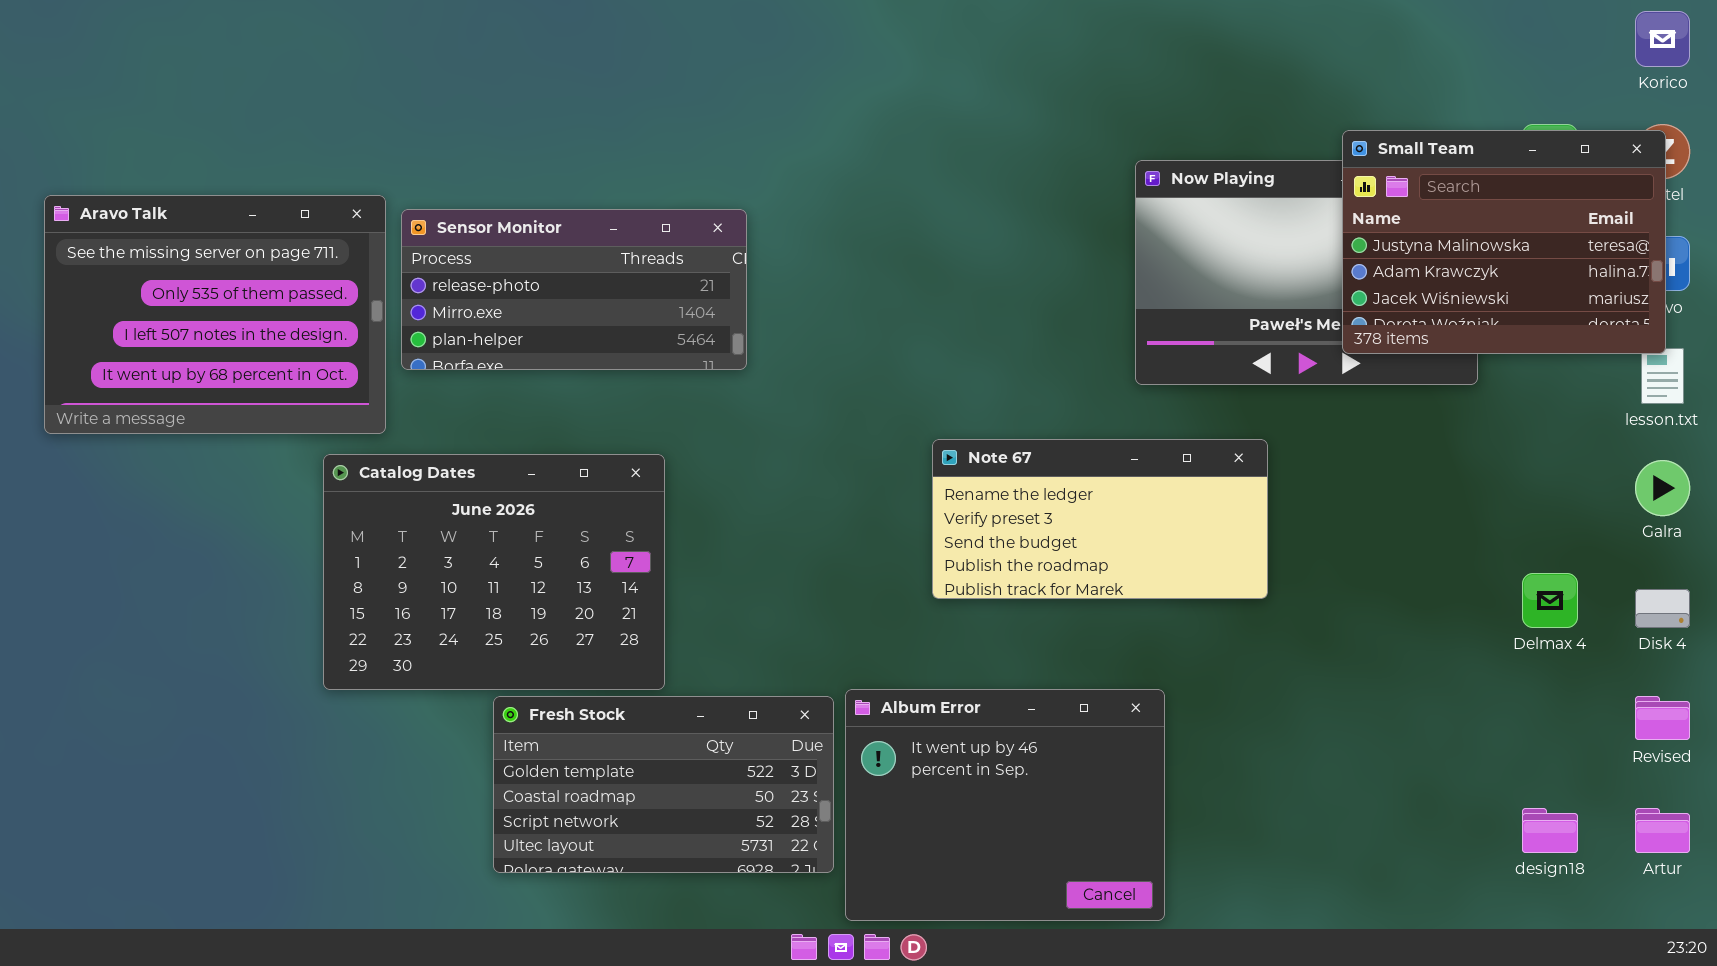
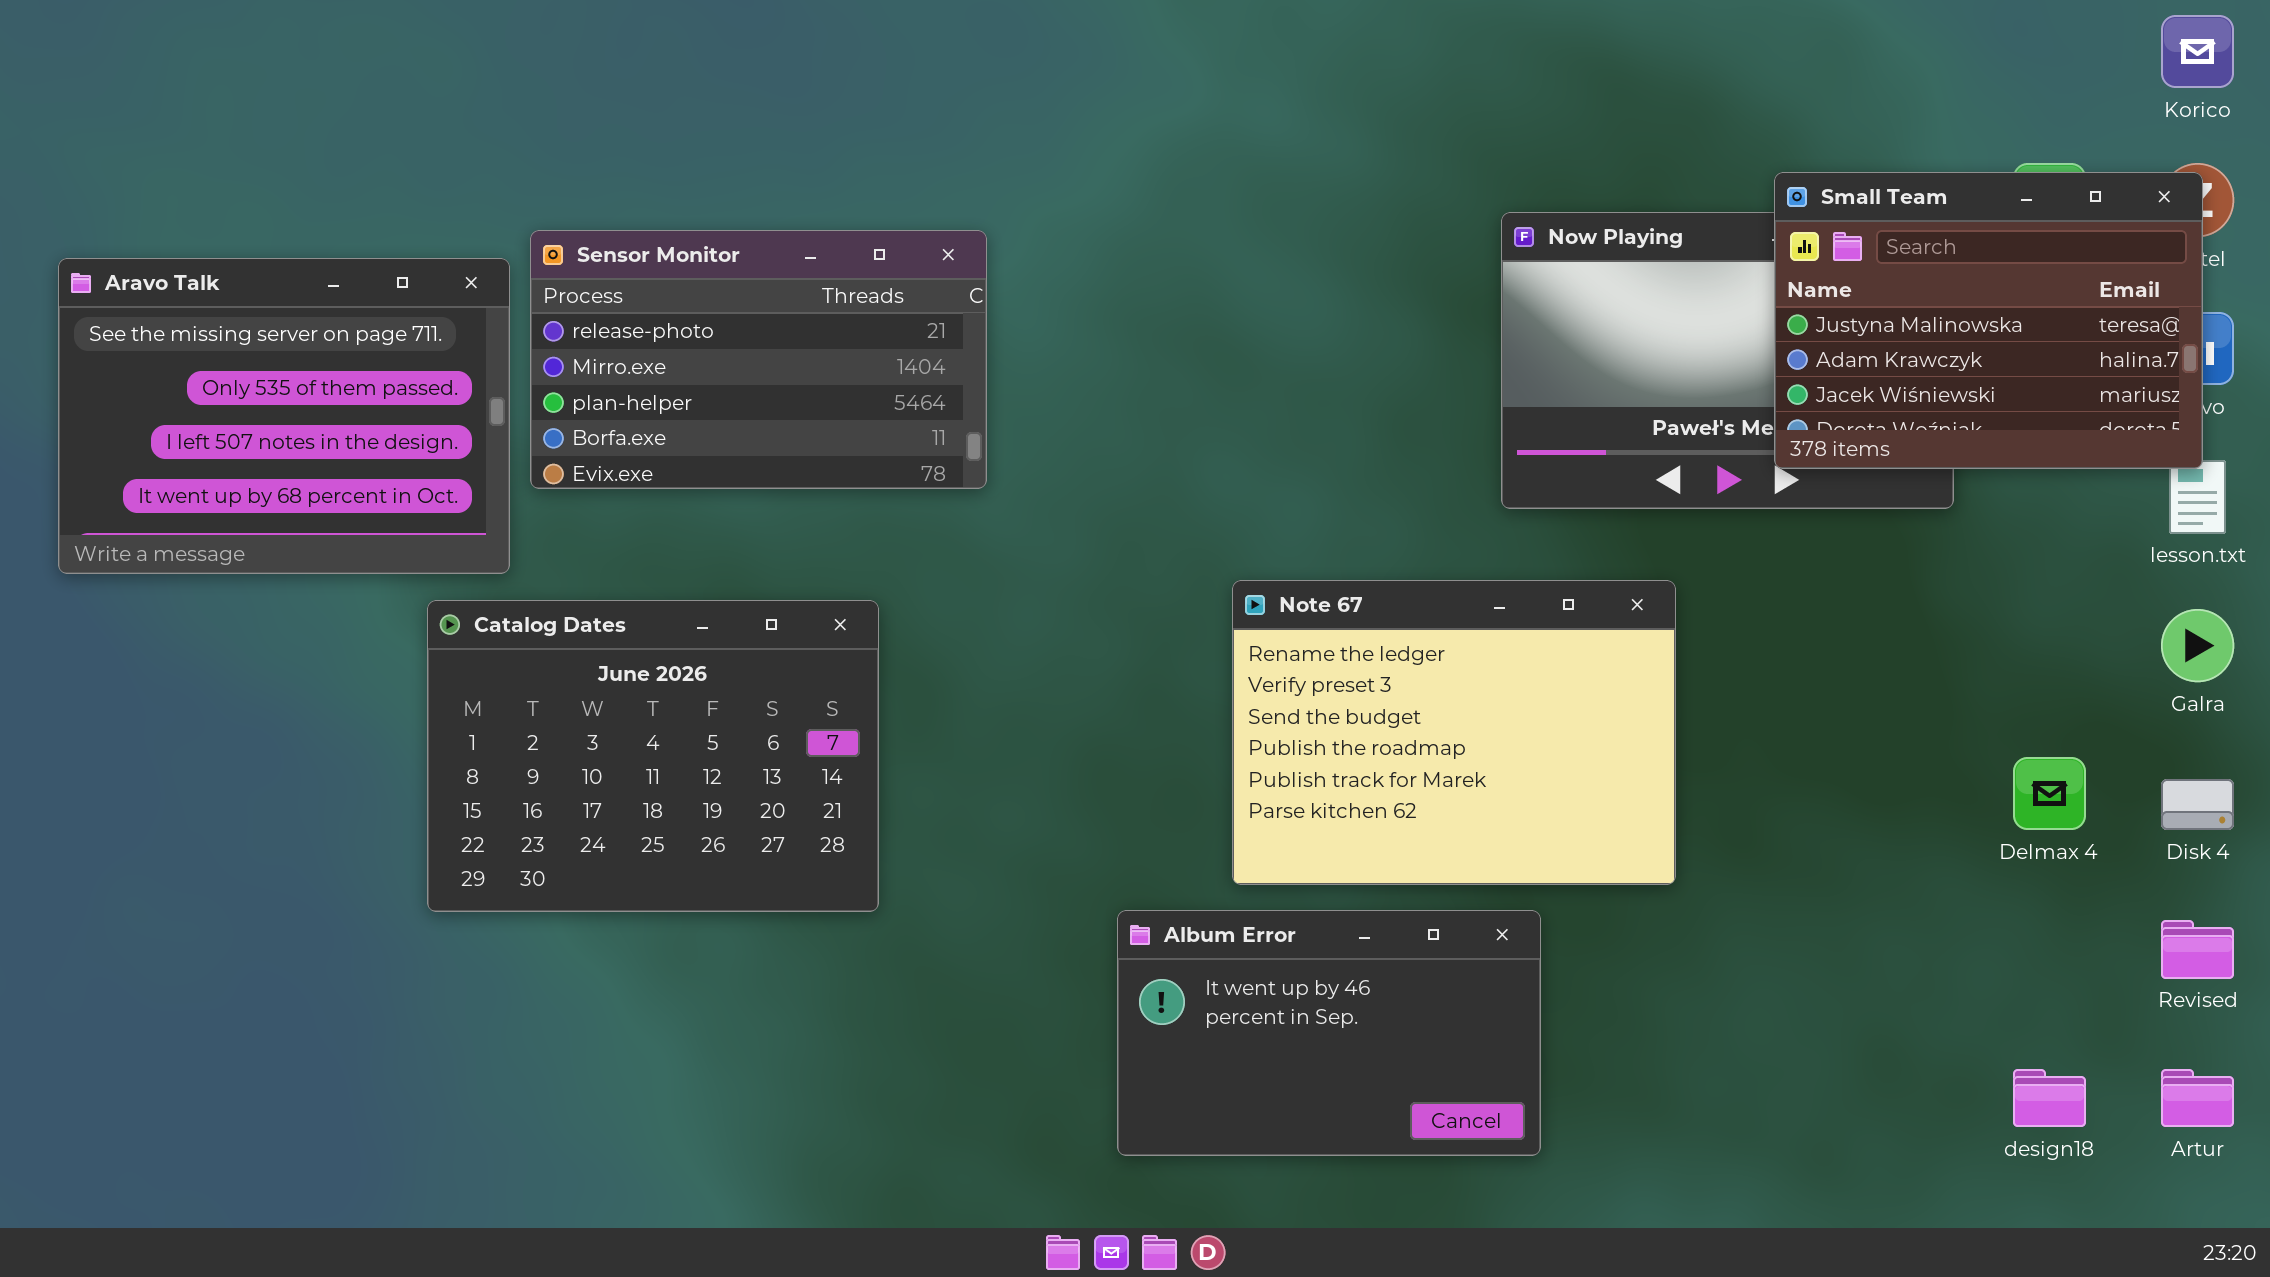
Sensor Monitor: [401,209,747,370] -> [530,230,987,489], resized
Note 67: [932,439,1268,599] -> [1232,580,1676,885], resized
Album Error: [845,689,1165,921] -> [1117,910,1541,1156], resized
Fresh Stock: [493,696,834,873] -> none, closed

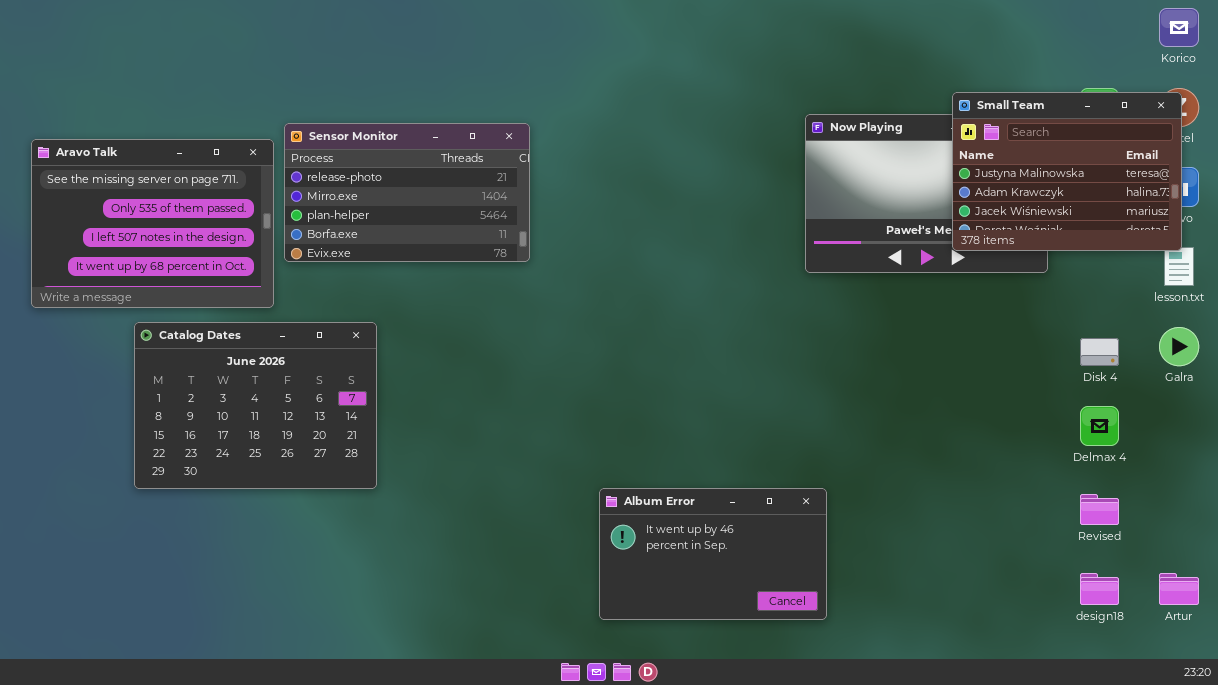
Note 67: [1232,580,1676,885] -> none, closed
Catalog Dates: [427,600,879,912] -> [134,322,377,489], moved
Disk 4: [2161,779,2234,830] -> [1080,338,1119,366], moved
Revised: [2161,920,2234,979] -> [1080,494,1119,525], moved

